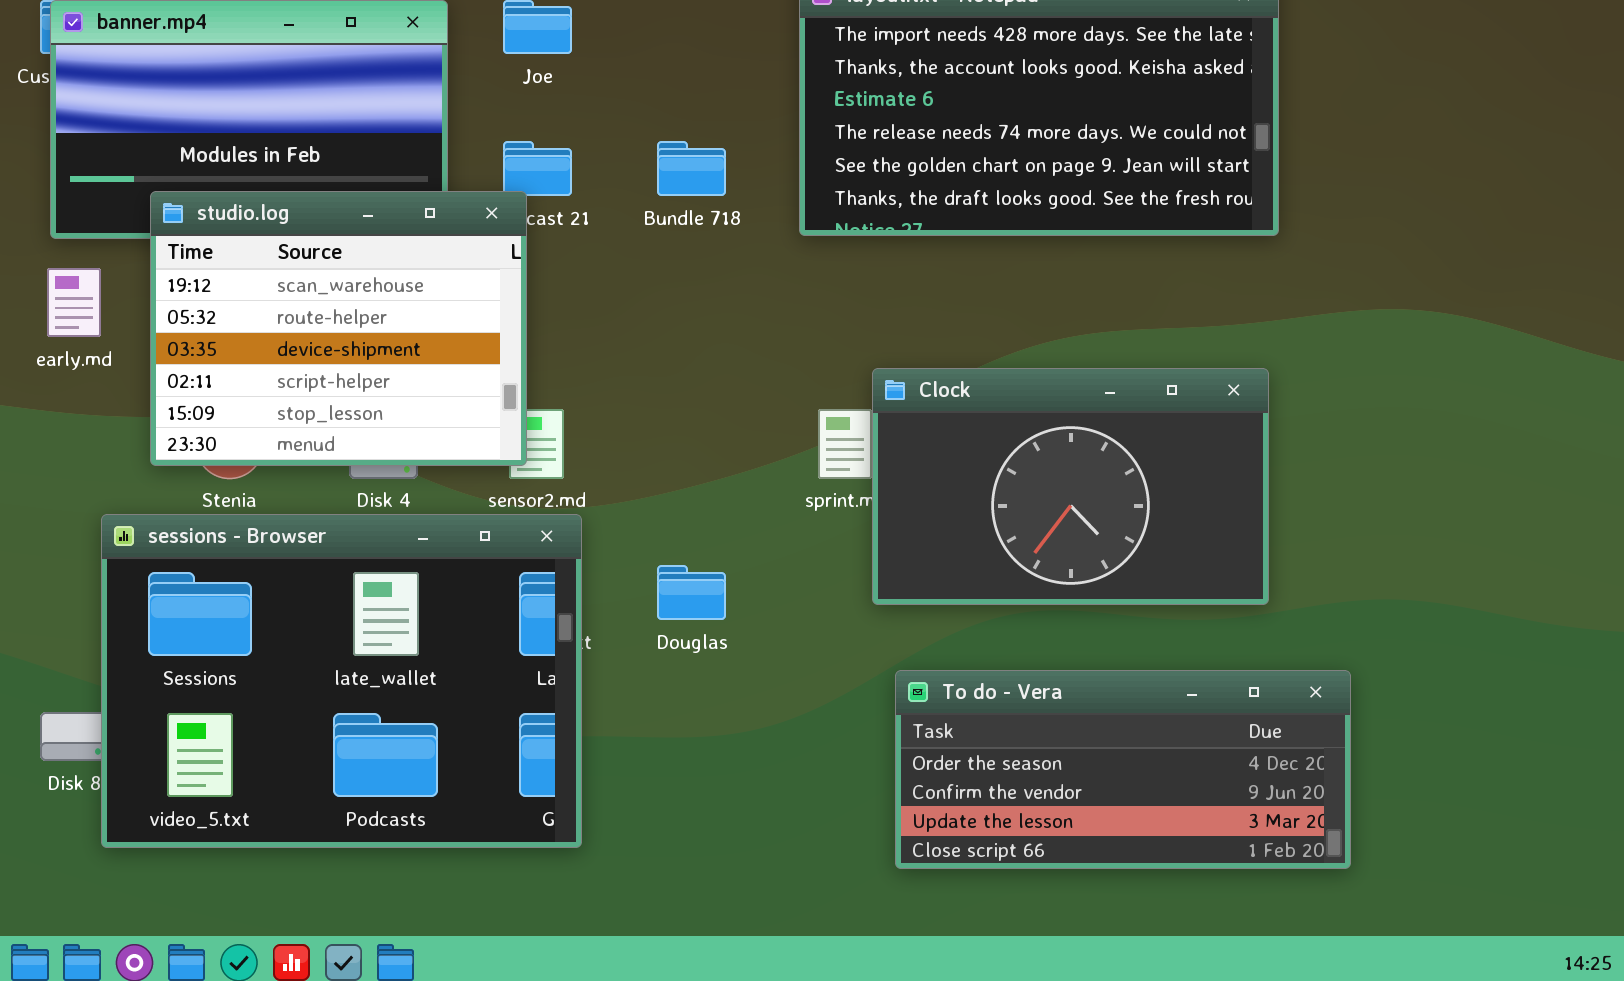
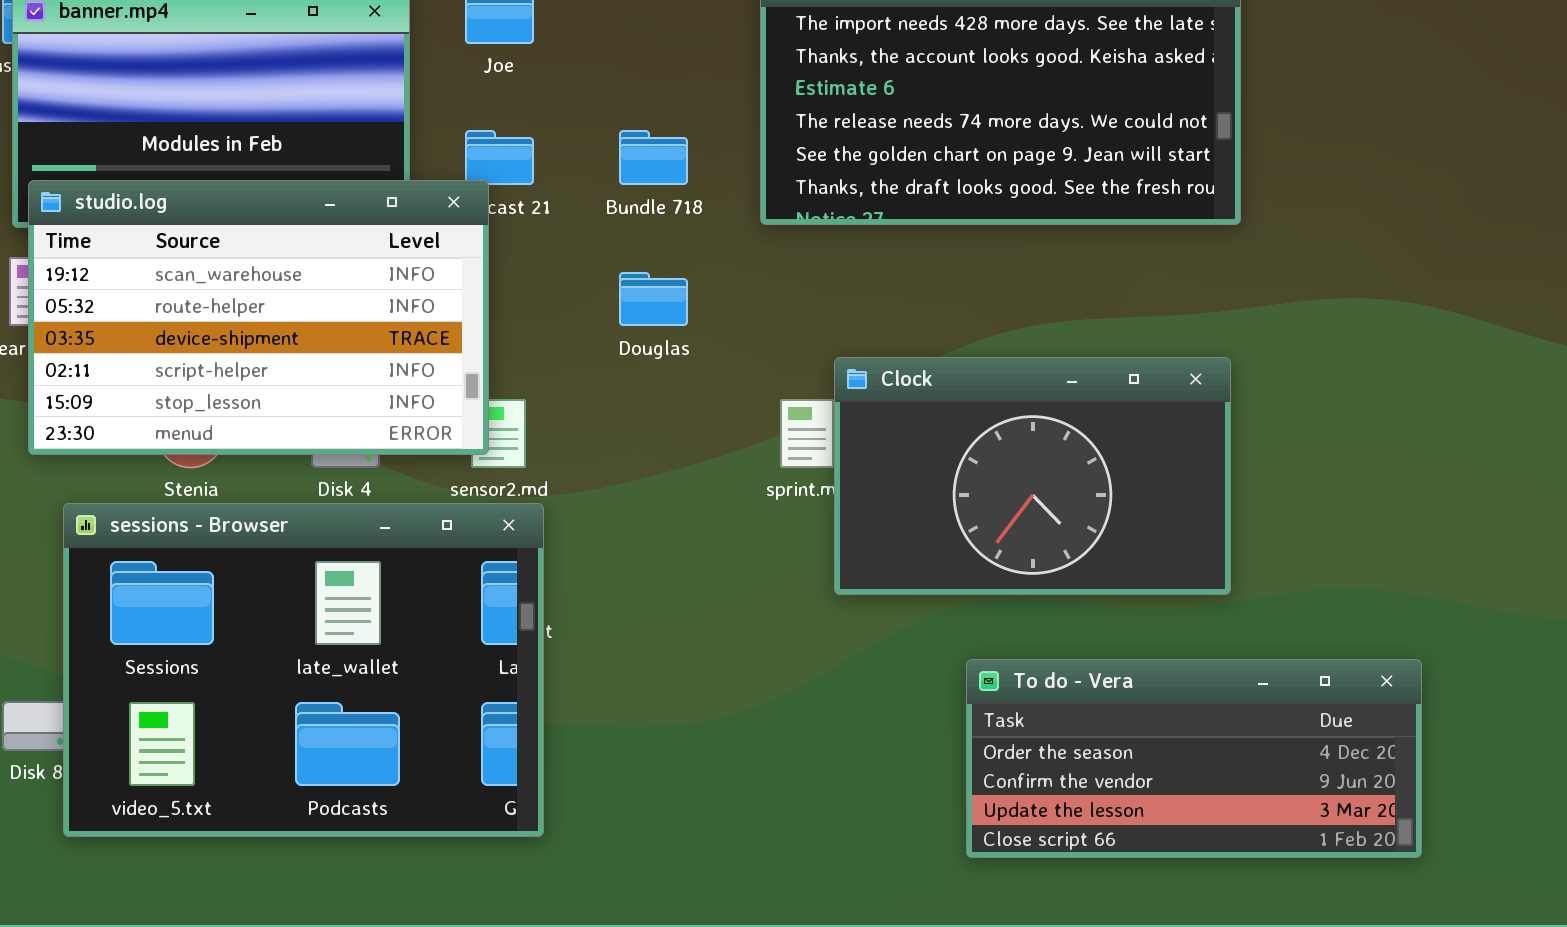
studio.log: [150,191,527,466] -> [28,180,489,455], resized
Douglas: [657,565,726,620] -> [619,272,688,326], moved
To do - Vera: [895,670,1351,869] -> [966,659,1422,858], moved

